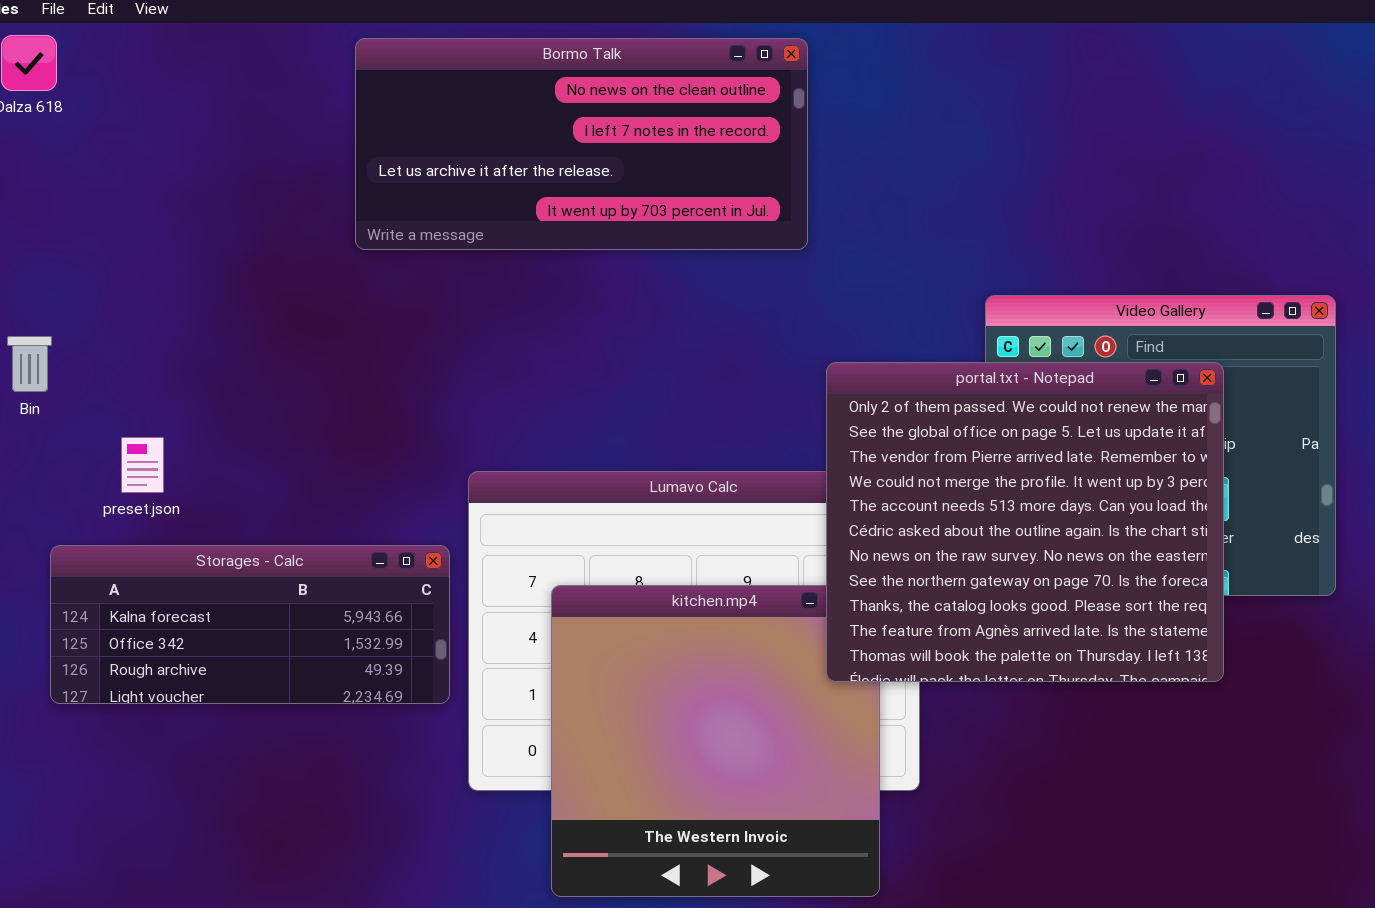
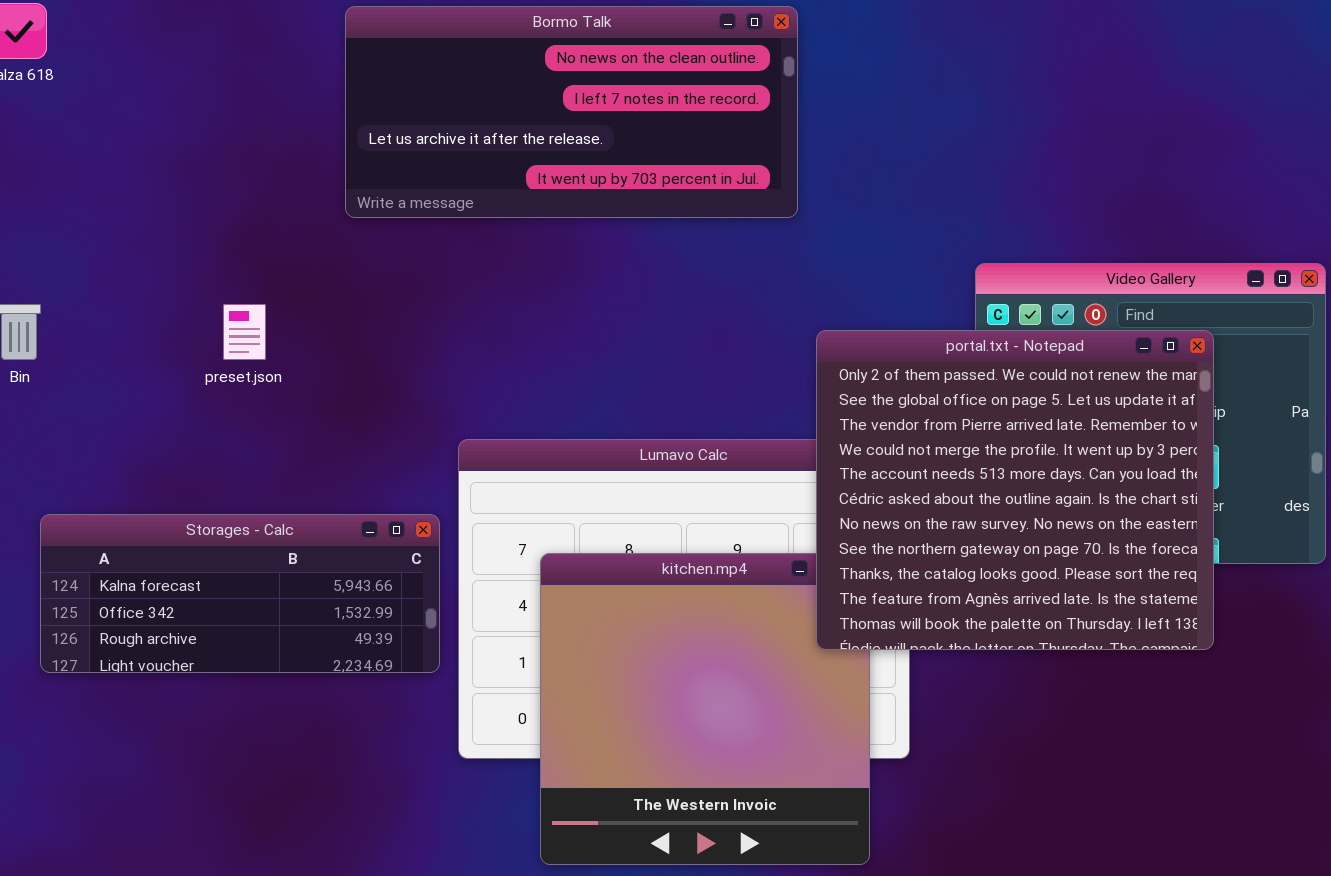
preset.json: [121,437,164,493] -> [223,304,266,360], moved

